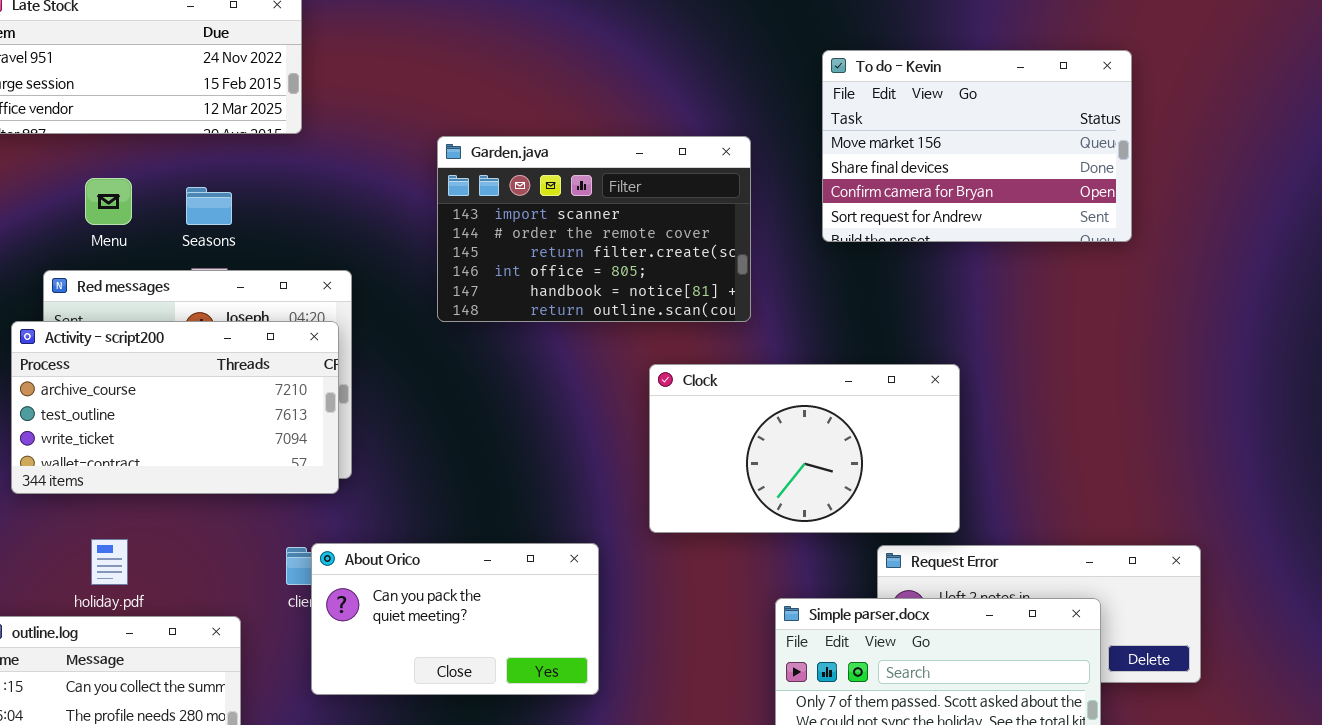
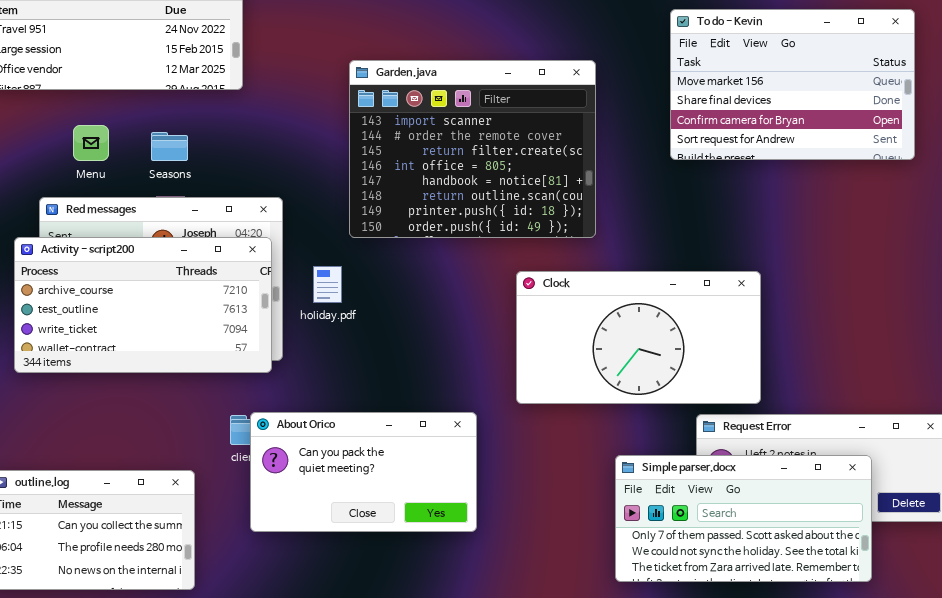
To do - Kevin: [822,50,1132,242] -> [670,9,915,160], moved
Garden.java: [437,136,751,322] -> [349,60,596,238], resized
holiday.pdf: [91,539,128,585] -> [313,266,342,303], moved

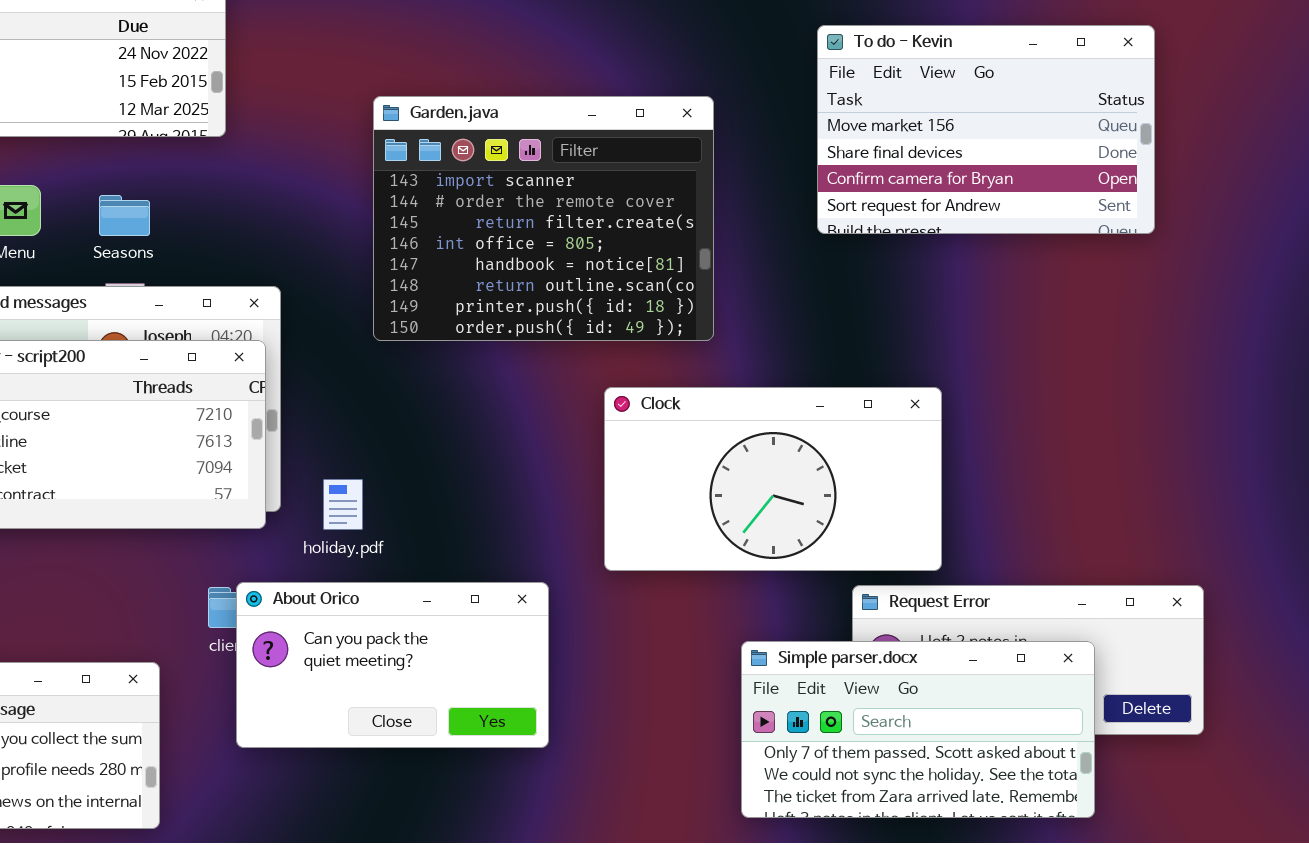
holiday.pdf: [313,266,342,303] -> [323,479,363,530], moved

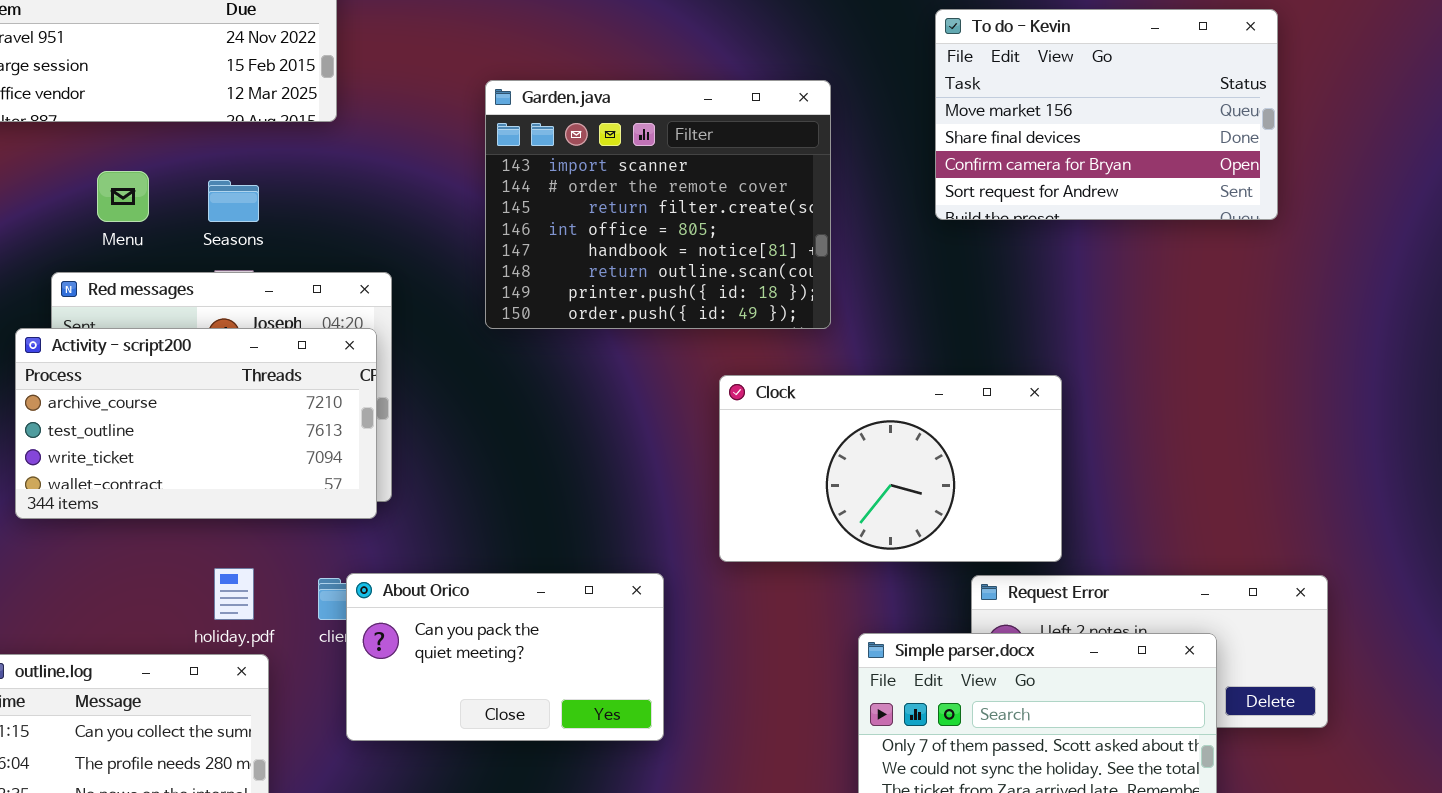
holiday.pdf: [323,479,363,530] -> [214,568,254,620], moved

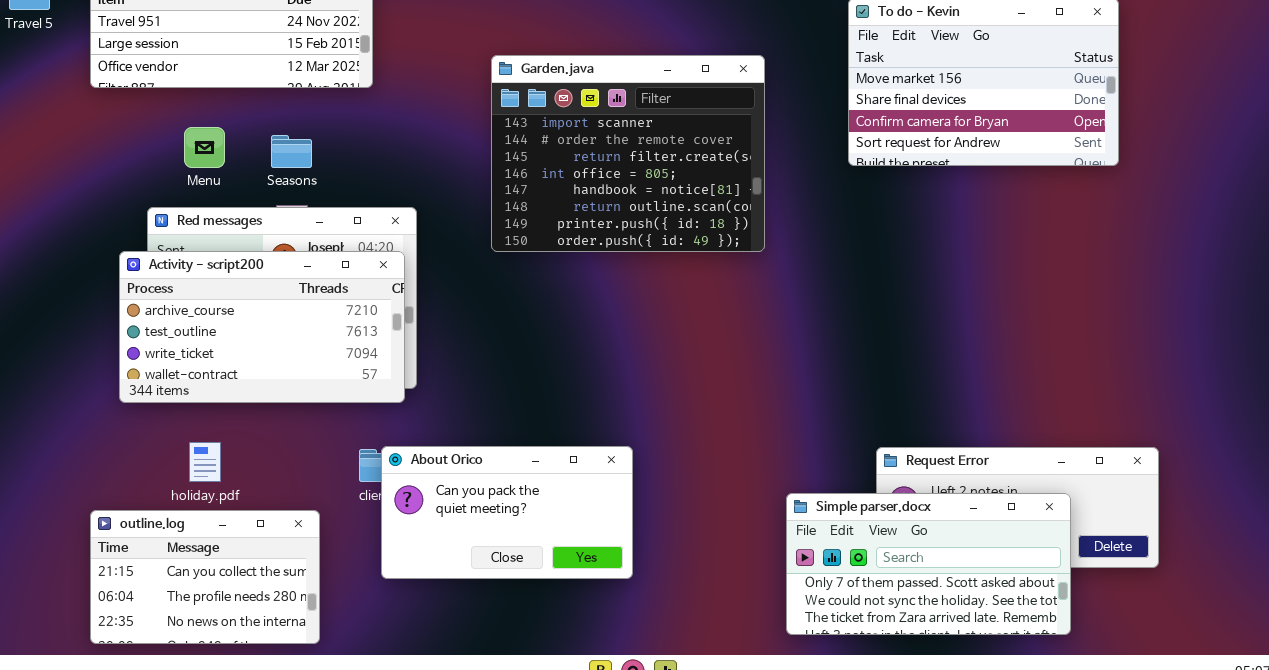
Clock: [719,375,1062,562] -> none, closed
holiday.pdf: [214,568,254,620] -> [189,442,221,482], moved

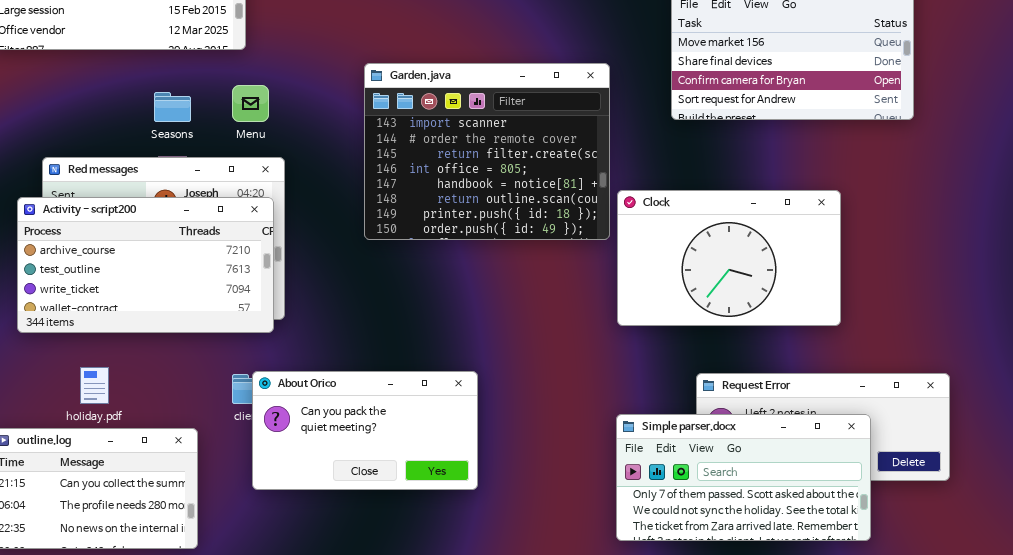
Garden.java: [491,55,765,252] -> [364,63,610,240], moved
Menu: [184,127,225,168] -> [232,85,269,122], moved
Clock: none -> [617,190,841,326], opened

